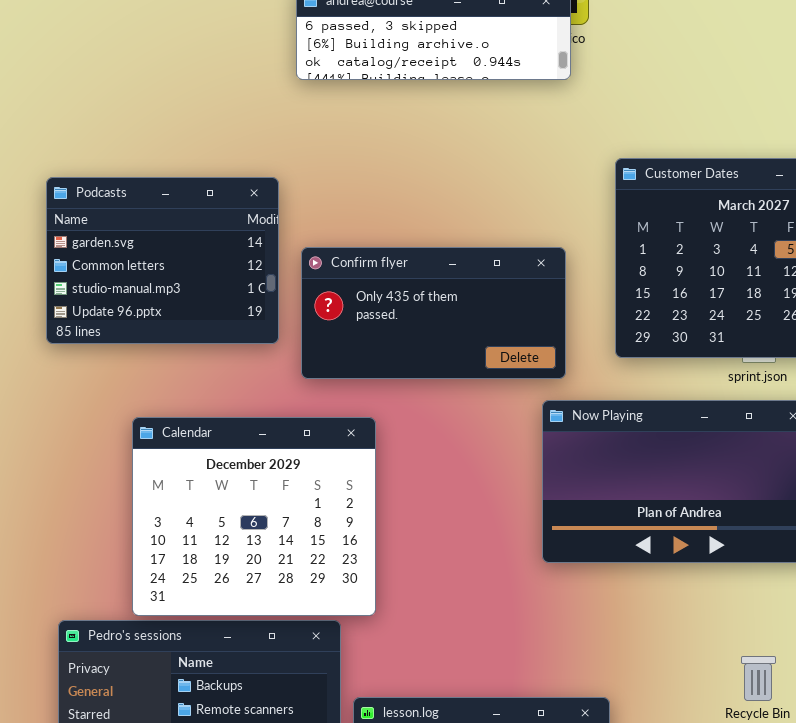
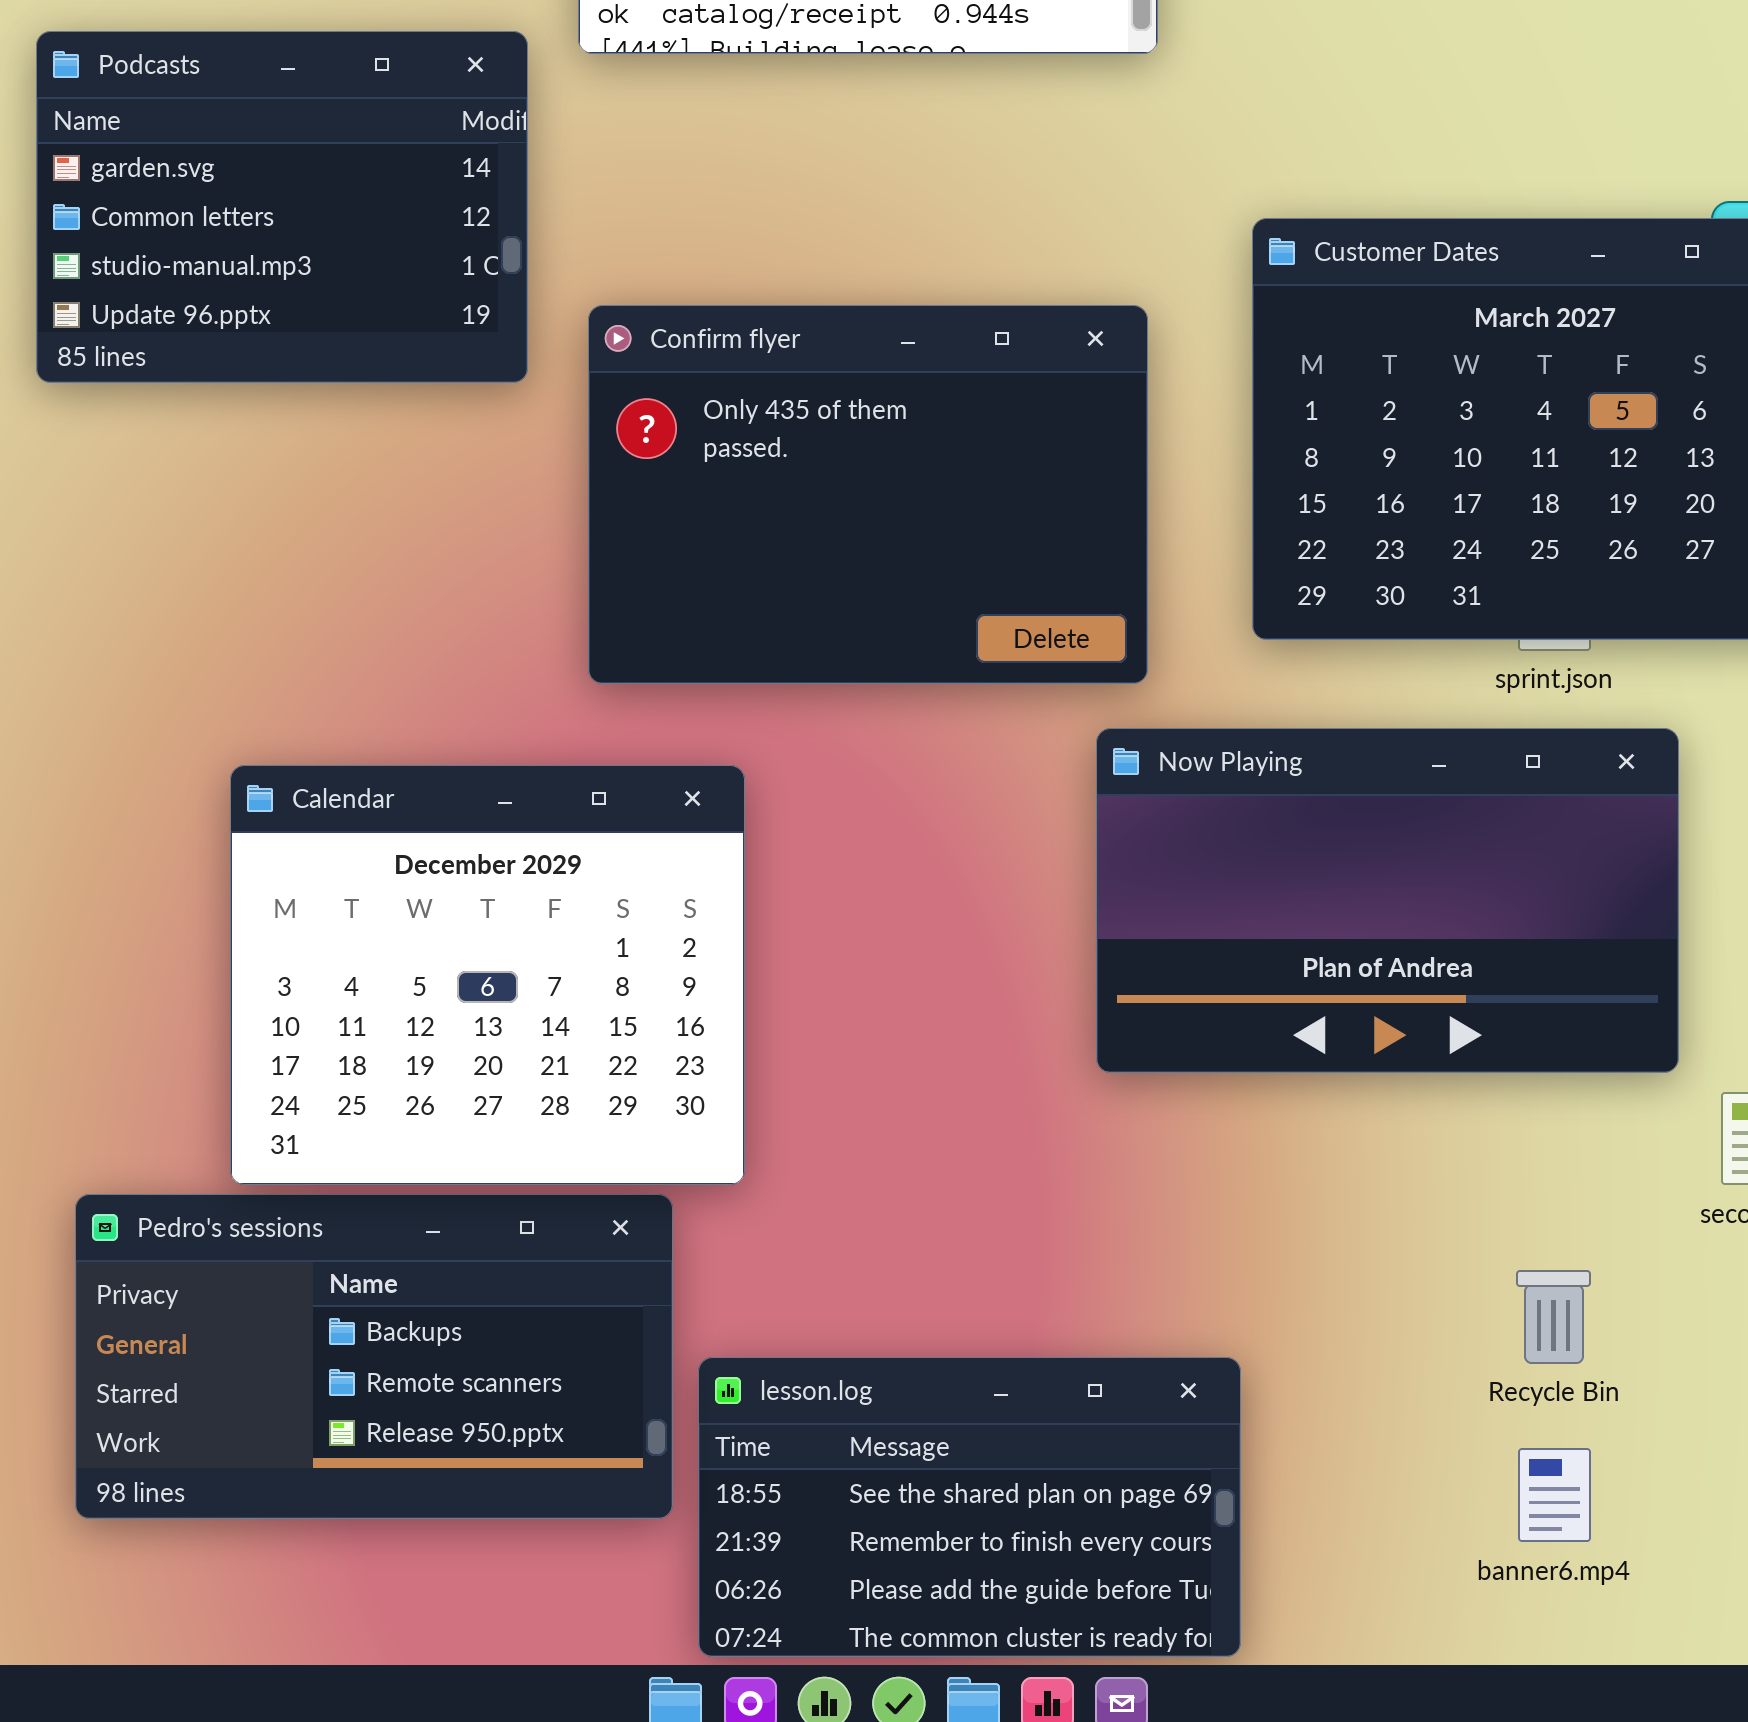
Podcasts: [46,177,279,344] -> [36,31,528,383], moved
Confirm flyer: [301,247,566,379] -> [588,305,1148,684], resized

